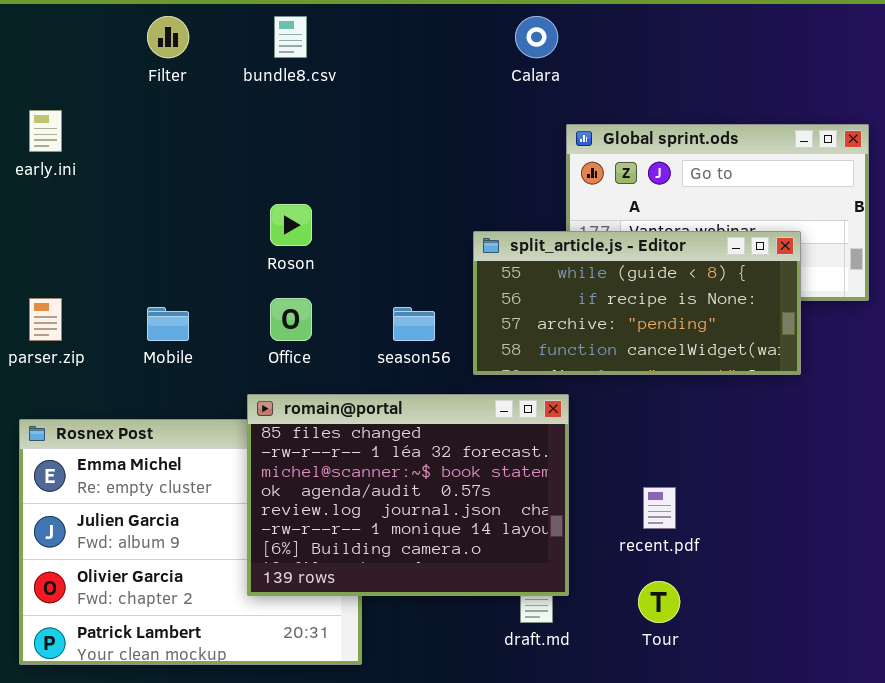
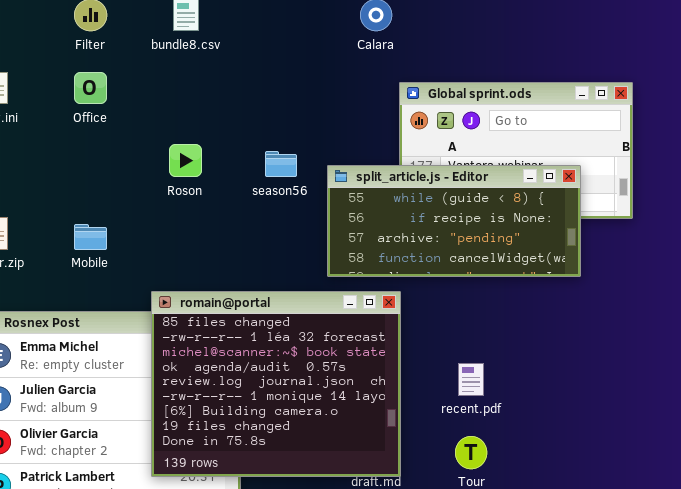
Office: [270,298,312,341] -> [74,72,107,104], moved
season56: [393,307,435,341] -> [265,151,297,177], moved
romain@portal: [247,394,569,596] -> [151,291,401,477], resized

